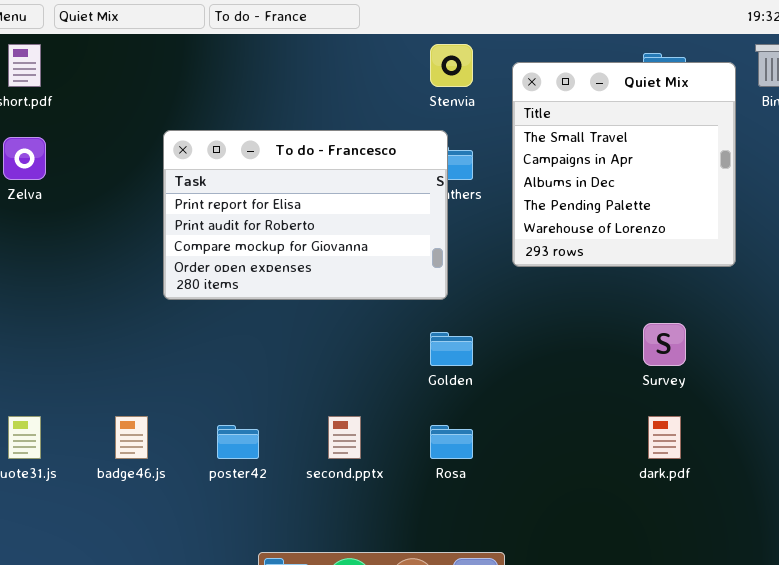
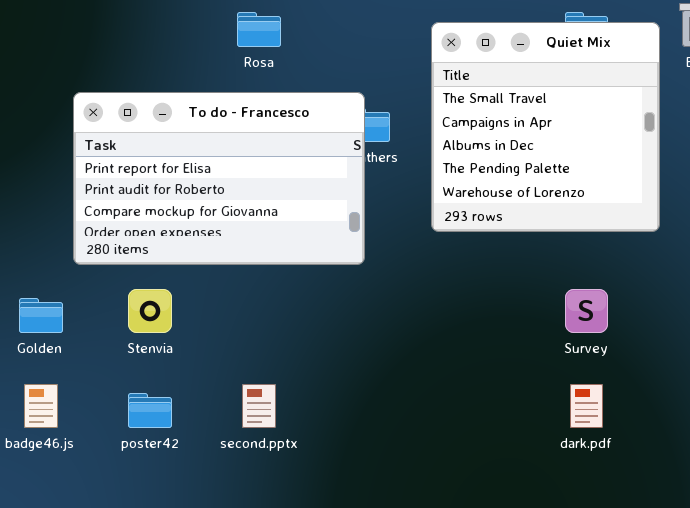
Stenvia: [430,44,473,87] -> [128,289,172,333], moved
Golden: [430,332,473,366] -> [19,298,63,333], moved
Rosa: [430,425,473,459] -> [237,12,281,47], moved

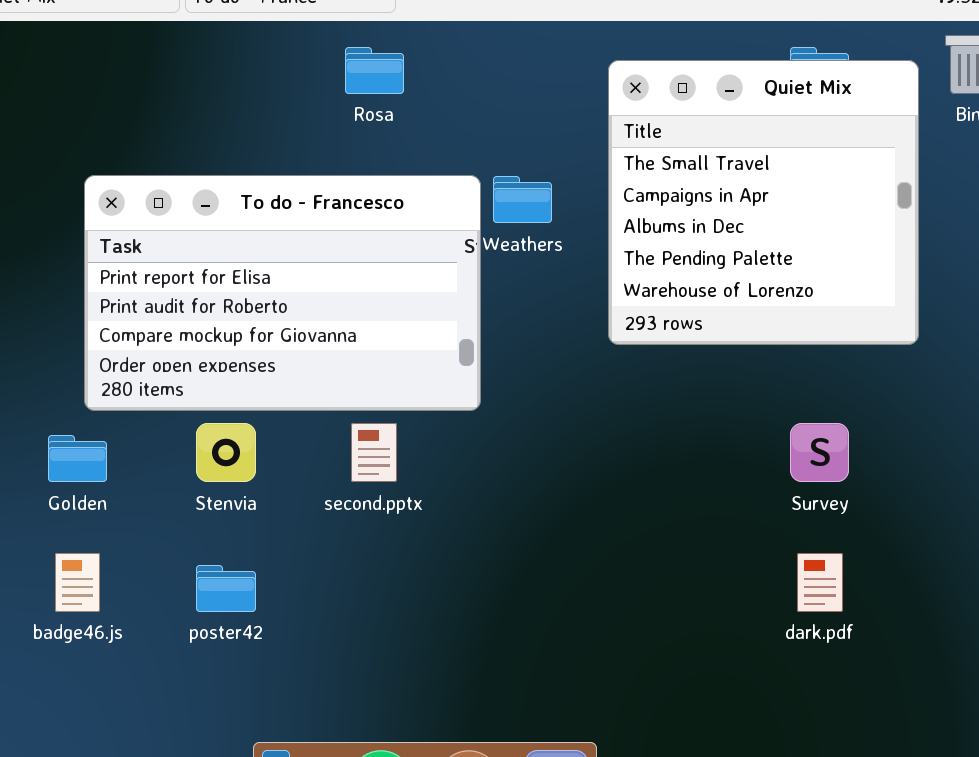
To do - Francesco: [73,92,365,265] -> [84,175,481,411], moved
second.pptx: [242,384,276,428] -> [351,423,397,482], moved

